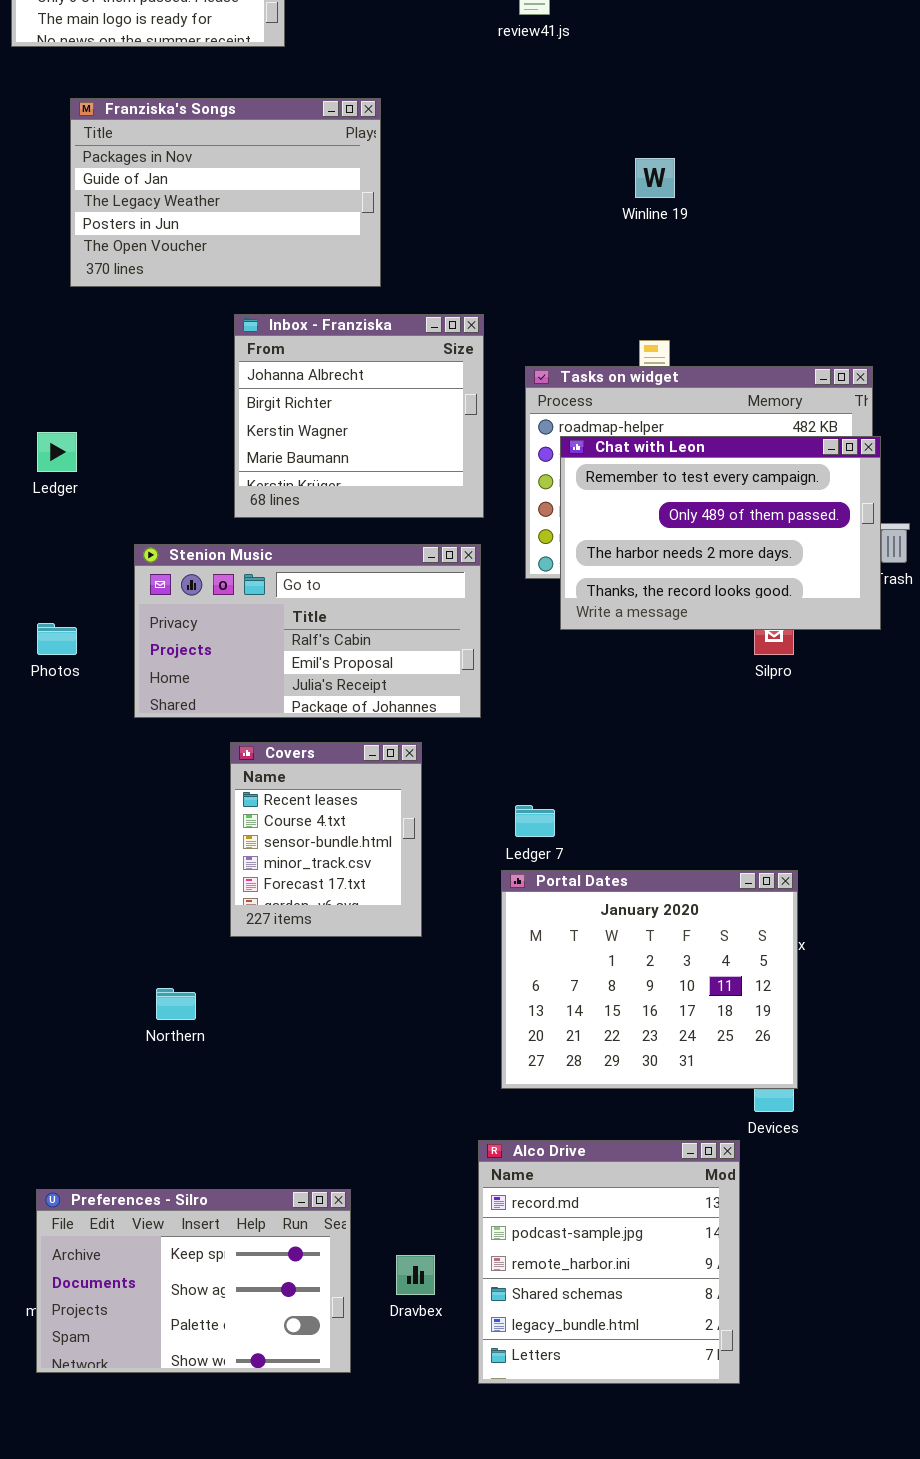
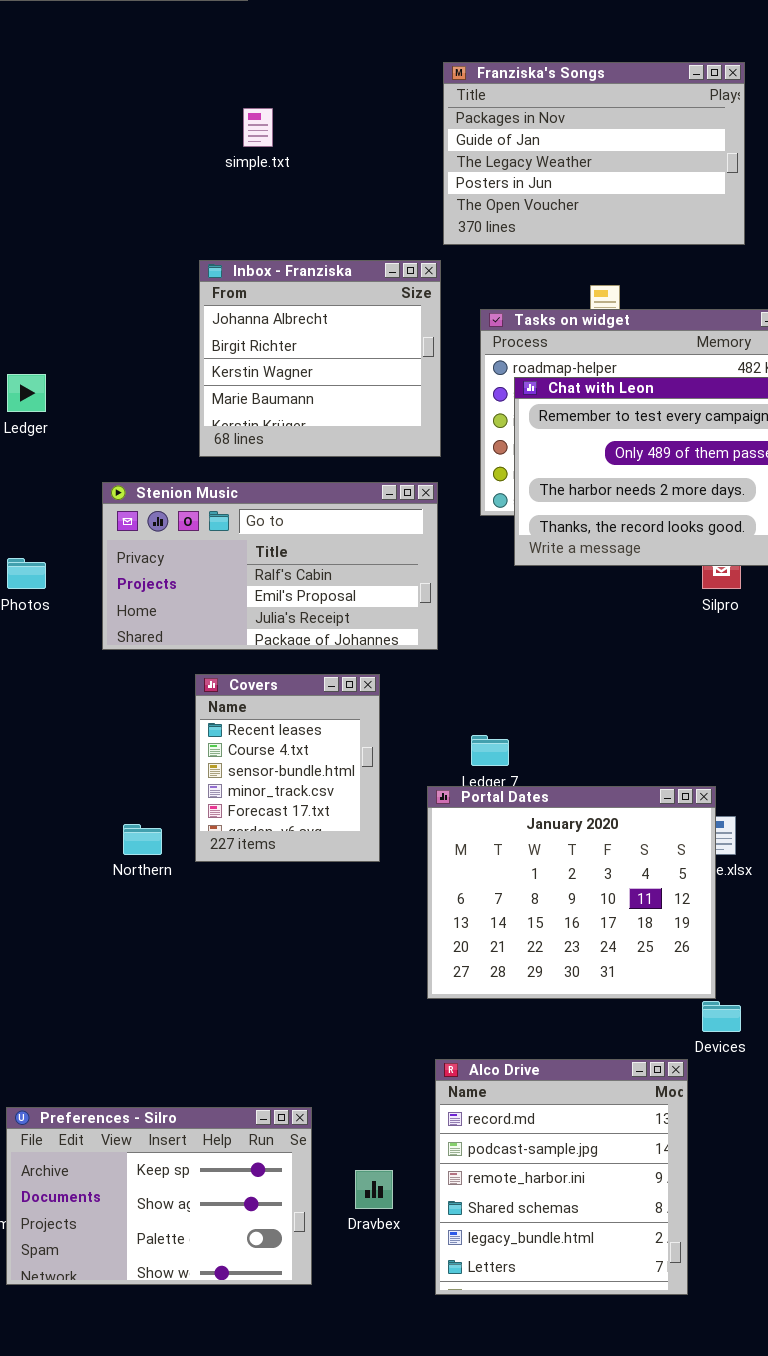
Franziska's Songs: [70,98,381,287] -> [443,62,745,245], moved
Portal Dates: [501,870,798,1089] -> [427,786,716,999], moved
Northern: [156,988,196,1020] -> [123,824,162,855], moved

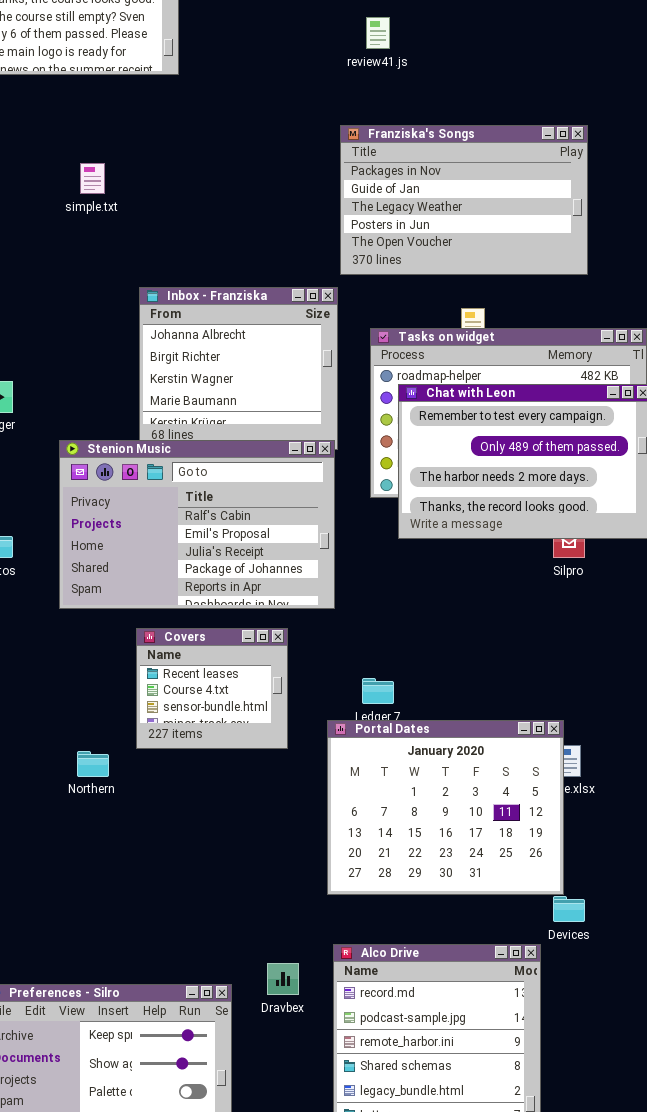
simple.txt: [243,108,273,147] -> [80,163,105,194], moved
Stenion Music: [102,482,438,650] -> [59,440,335,609], resized
Covers: [195,674,380,862] -> [136,628,288,749], resized
Dravbex: [355,1170,393,1209] -> [267,963,299,995], moved

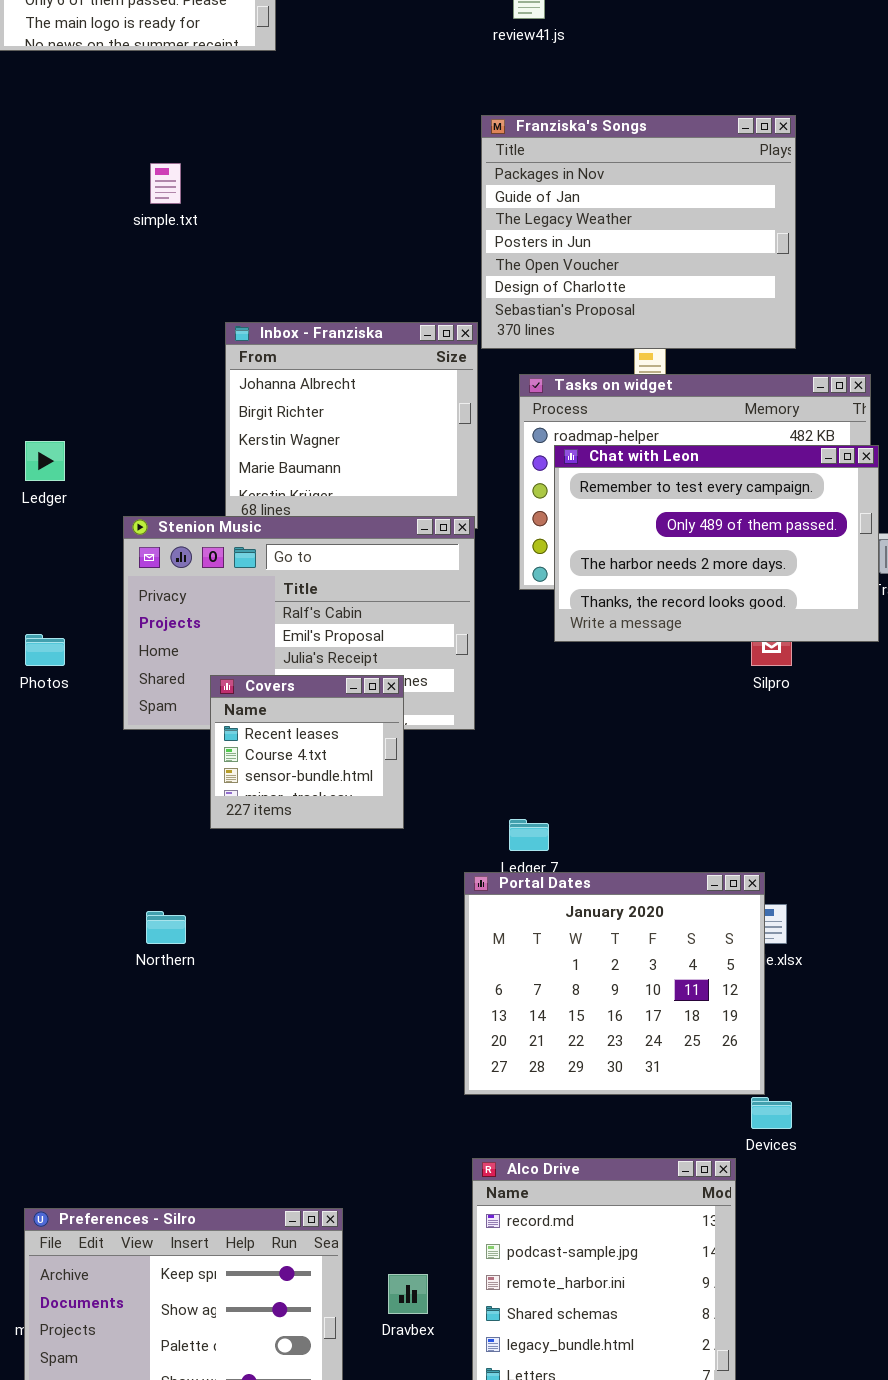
Franziska's Songs: [340,125,588,275] -> [481,115,796,349], resized
Covers: [136,628,288,749] -> [210,675,404,829], moved
Dravbex: [267,963,299,995] -> [388,1274,428,1314], moved

